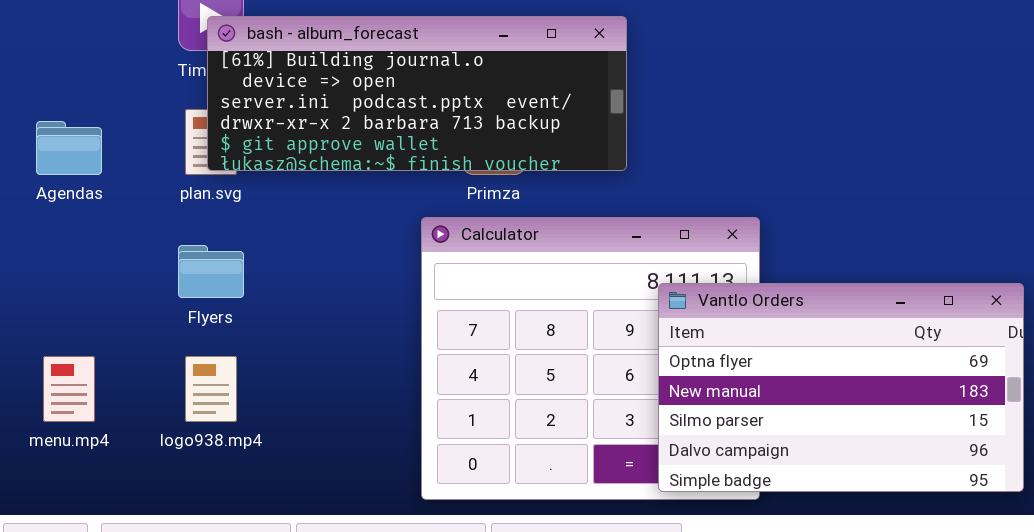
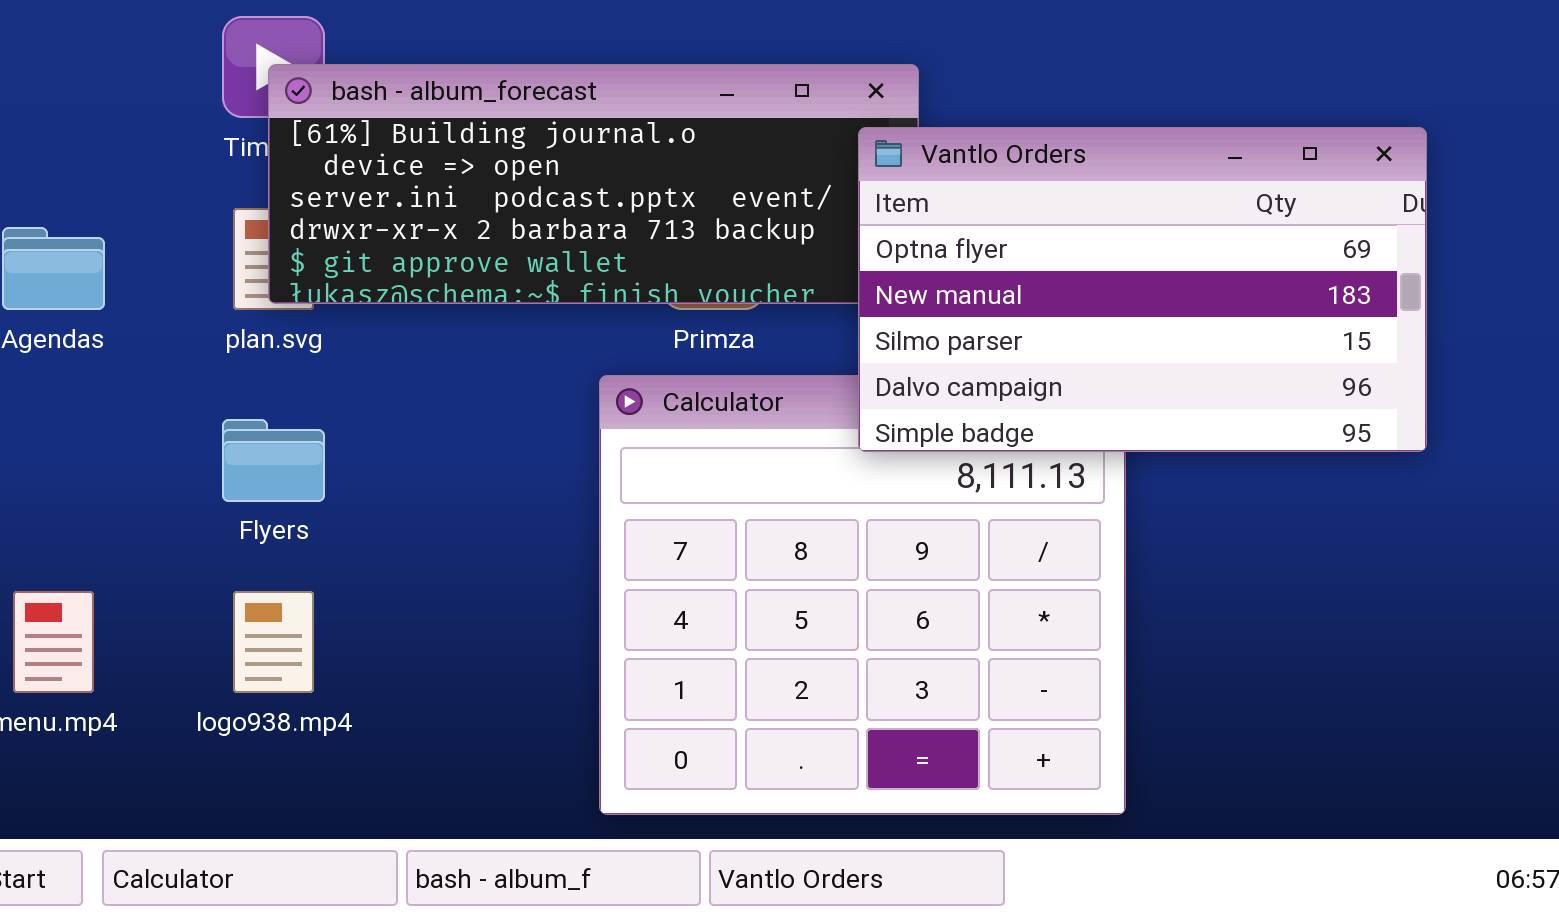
Vantlo Orders: [658,283,1024,492] -> [858,127,1427,452], moved

